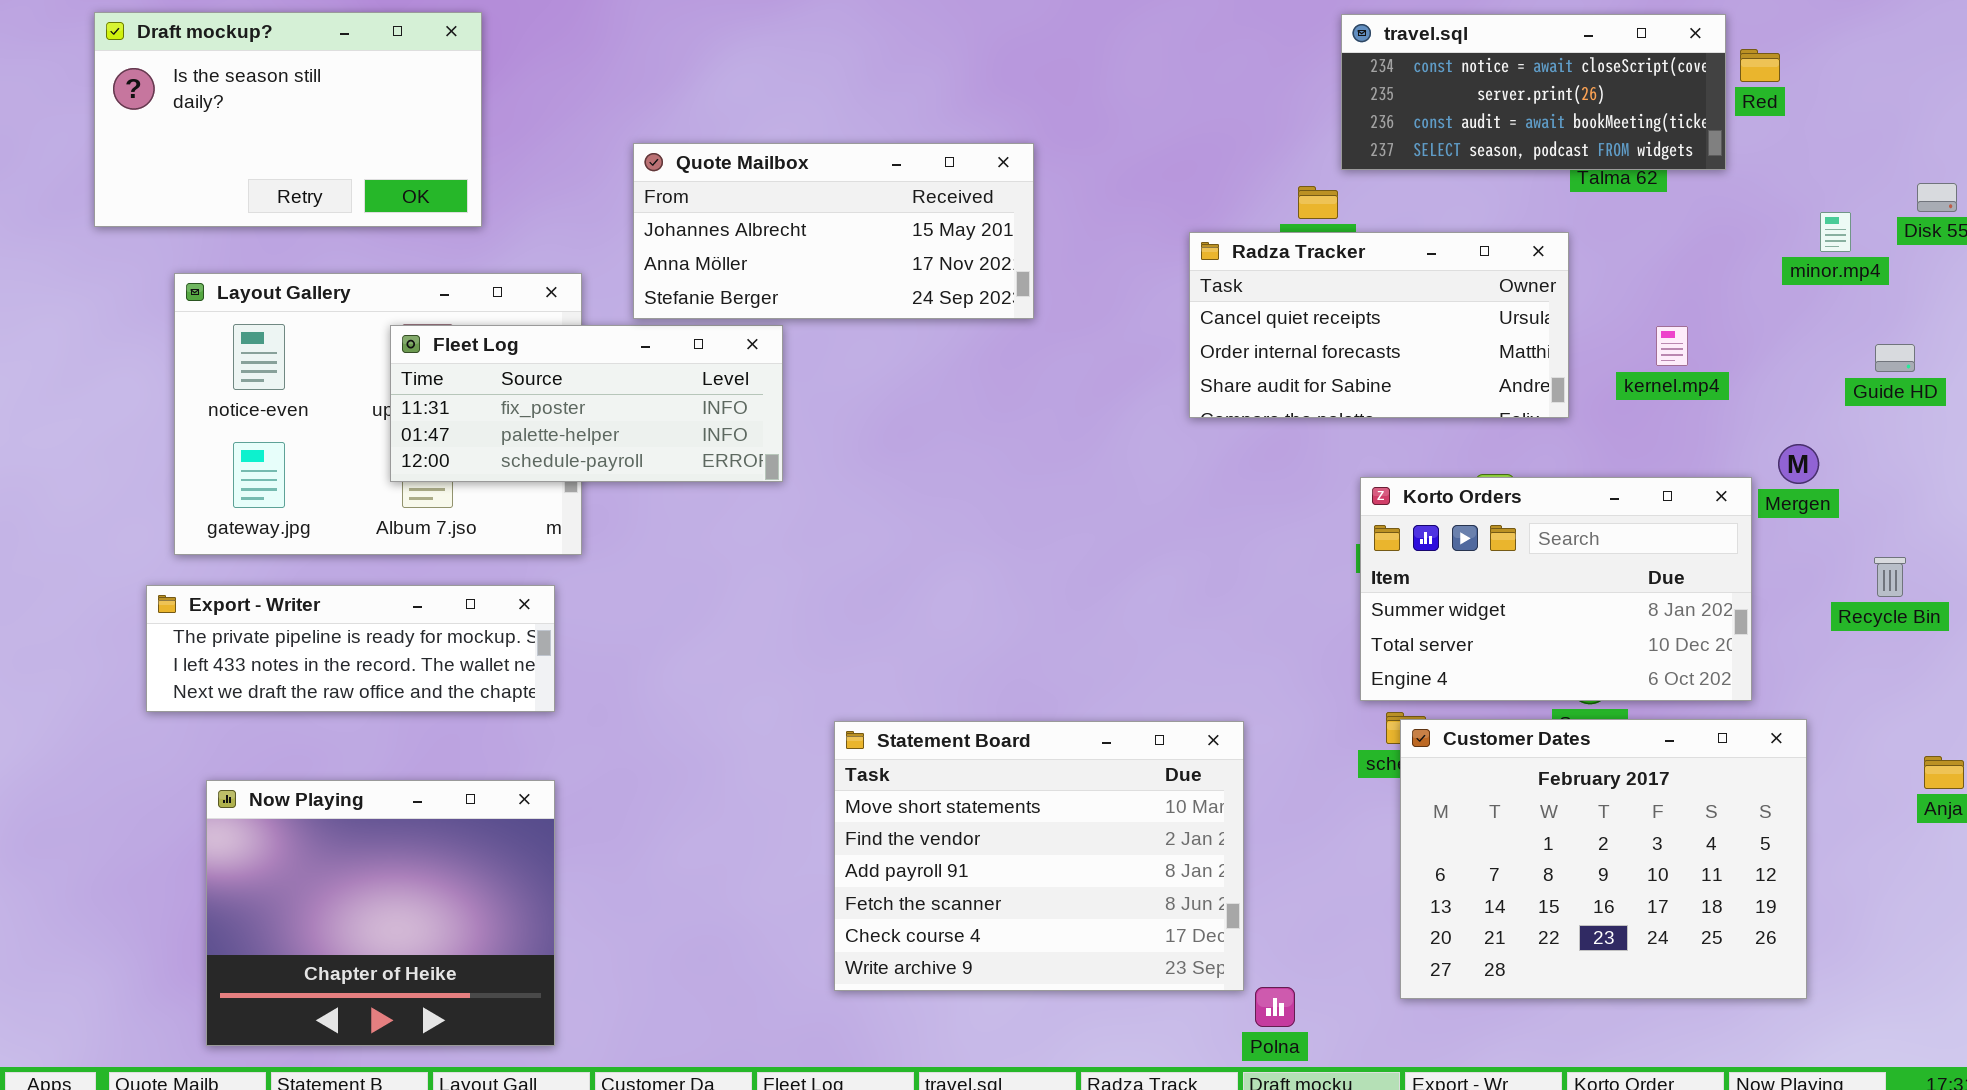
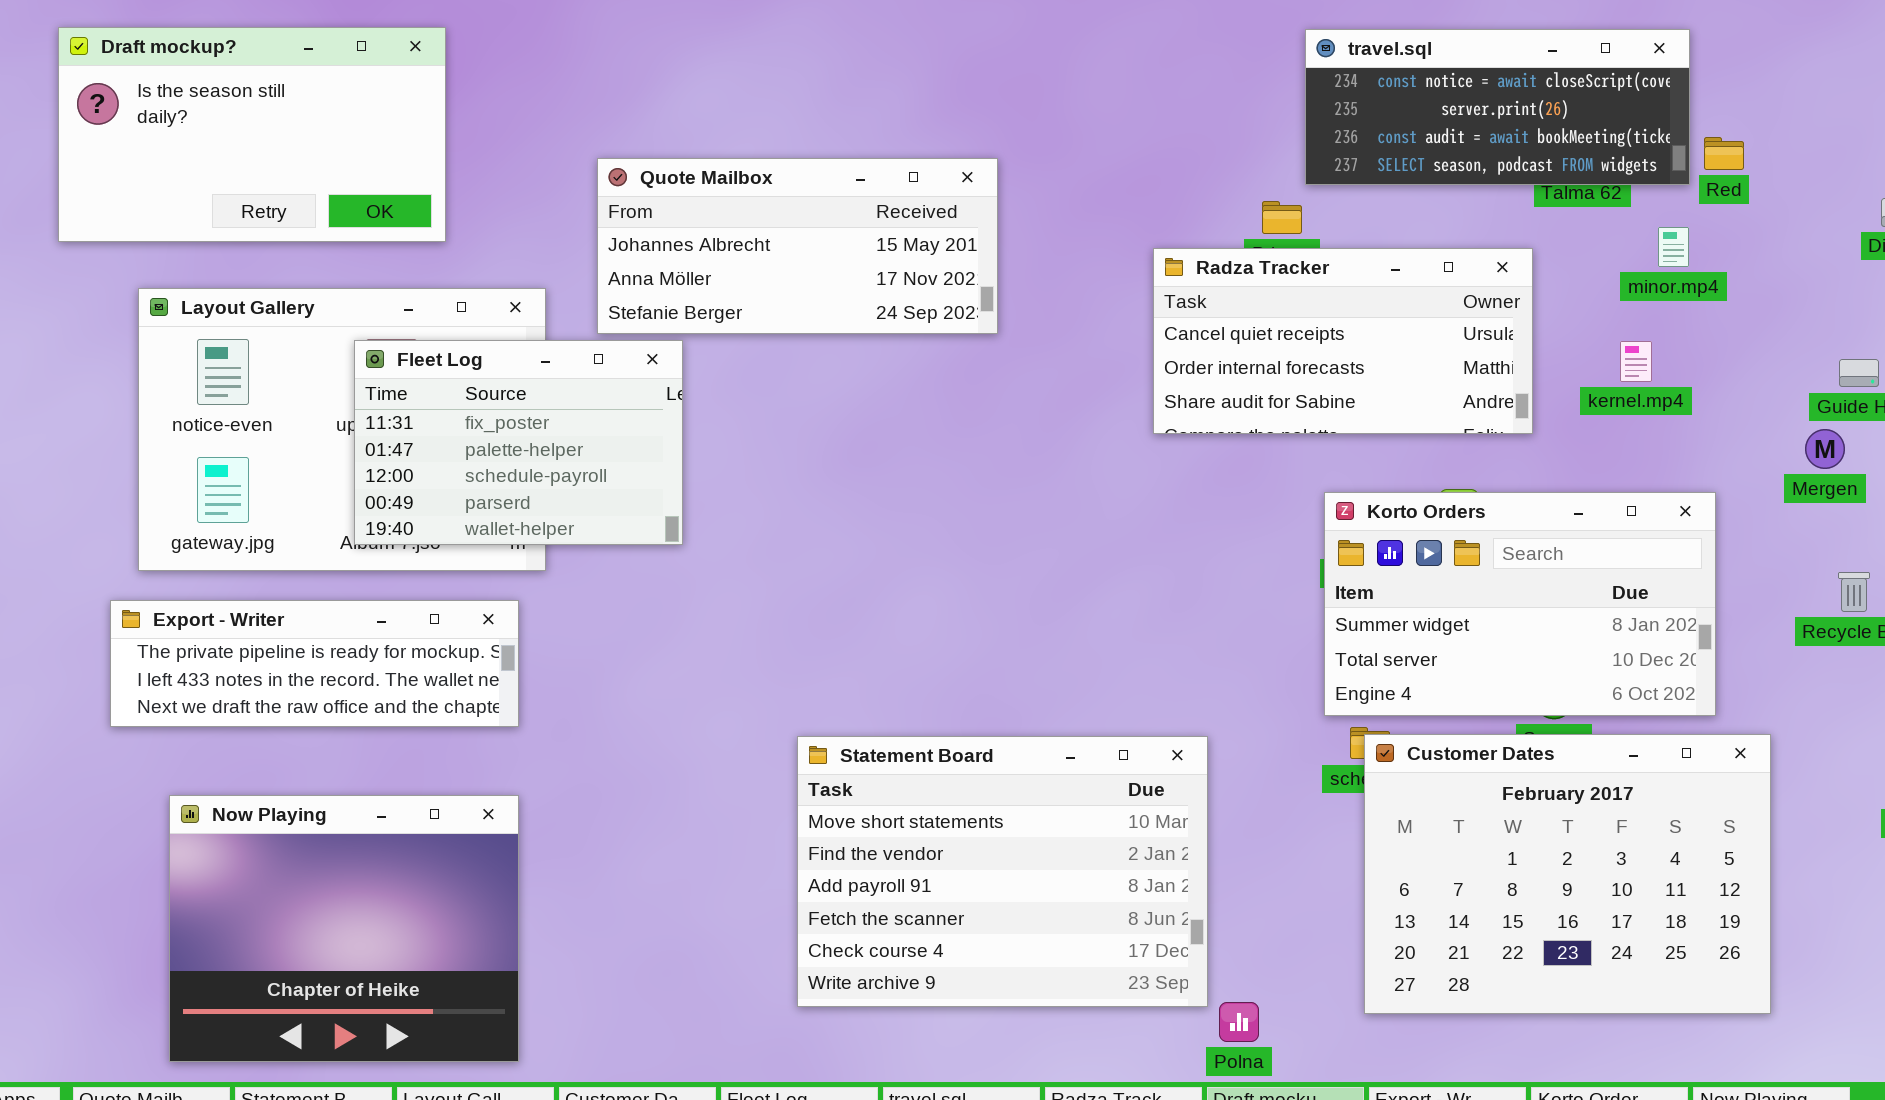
Red: [1740,49,1780,82] -> [1704,137,1744,170], moved
minor.mp4: [1820,212,1851,252] -> [1658,227,1689,267], moved
Fleet Log: [390,325,783,482] -> [354,340,683,545], resized
Mergen: [1778,444,1819,484] -> [1805,429,1845,469], moved

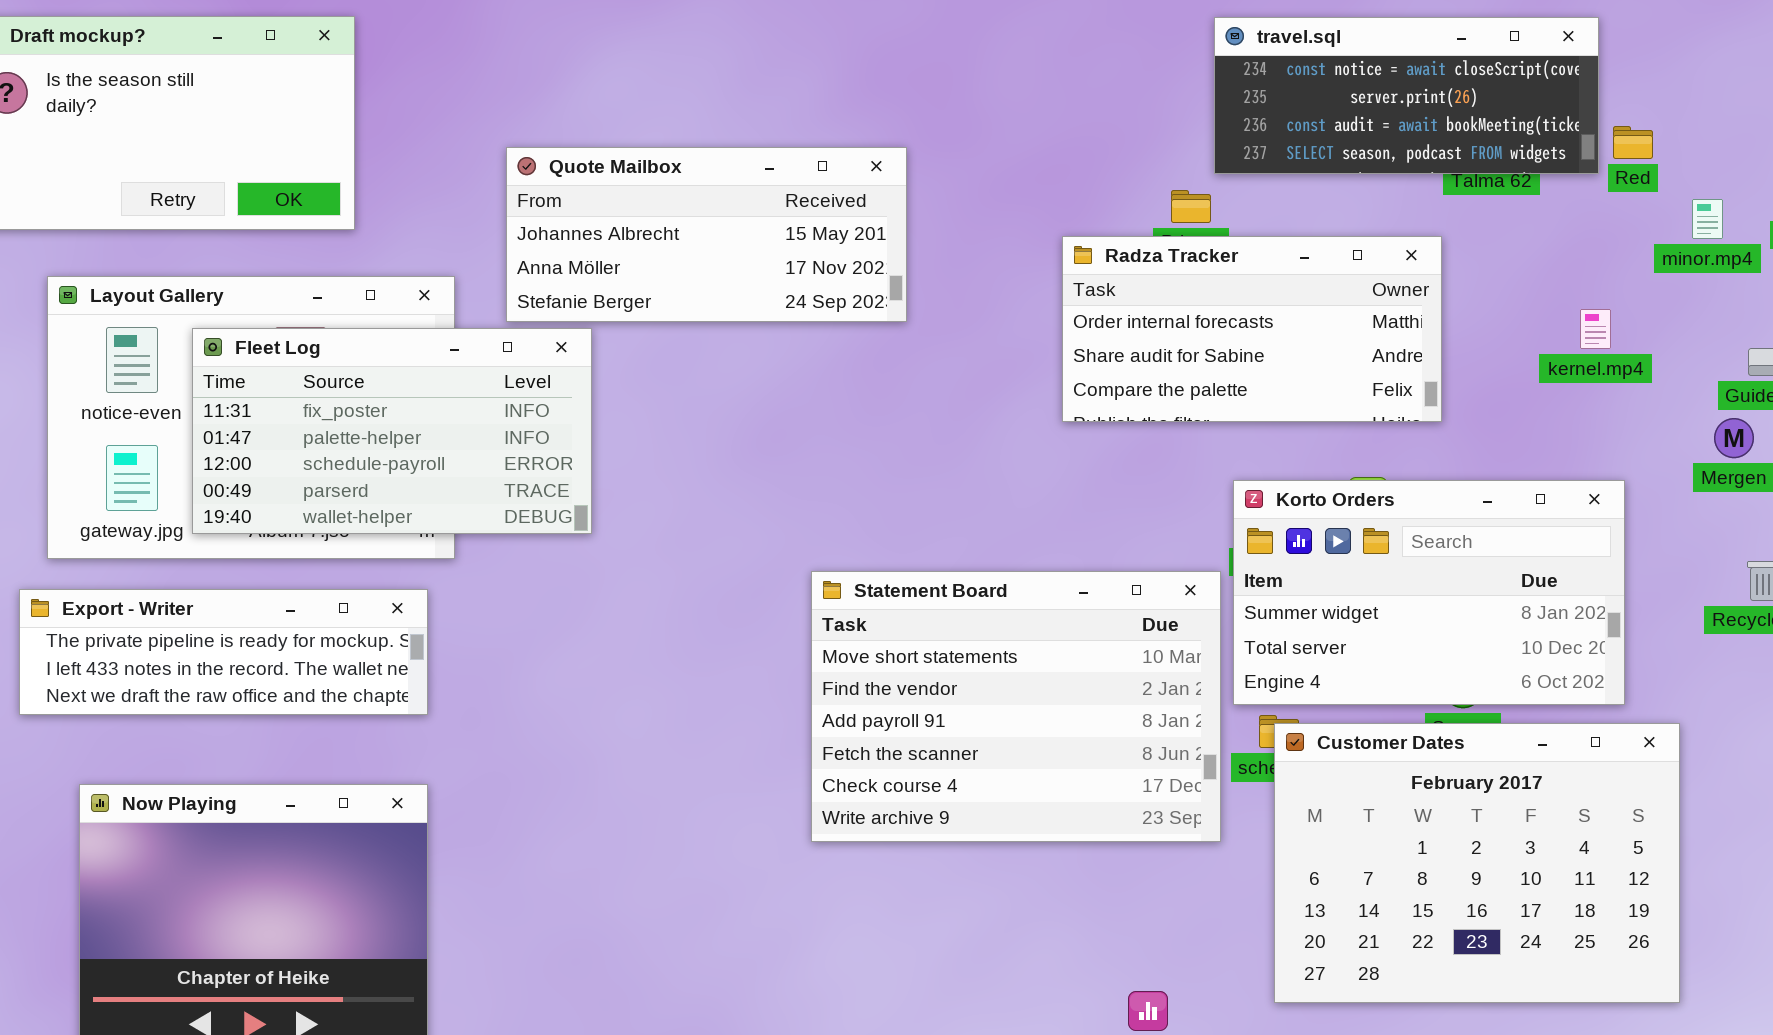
minor.mp4: [1658,227,1689,267] -> [1692,199,1723,239], moved
Radza Tracker: [1153,248,1533,434] -> [1062,236,1442,422], scrolled down 1 row
Fleet Log: [354,340,683,545] -> [192,328,592,534], resized
kernel.mp4: [1620,341,1652,382] -> [1580,309,1611,349], moved
Statement Board: [797,736,1208,1007] -> [811,571,1221,842], moved

